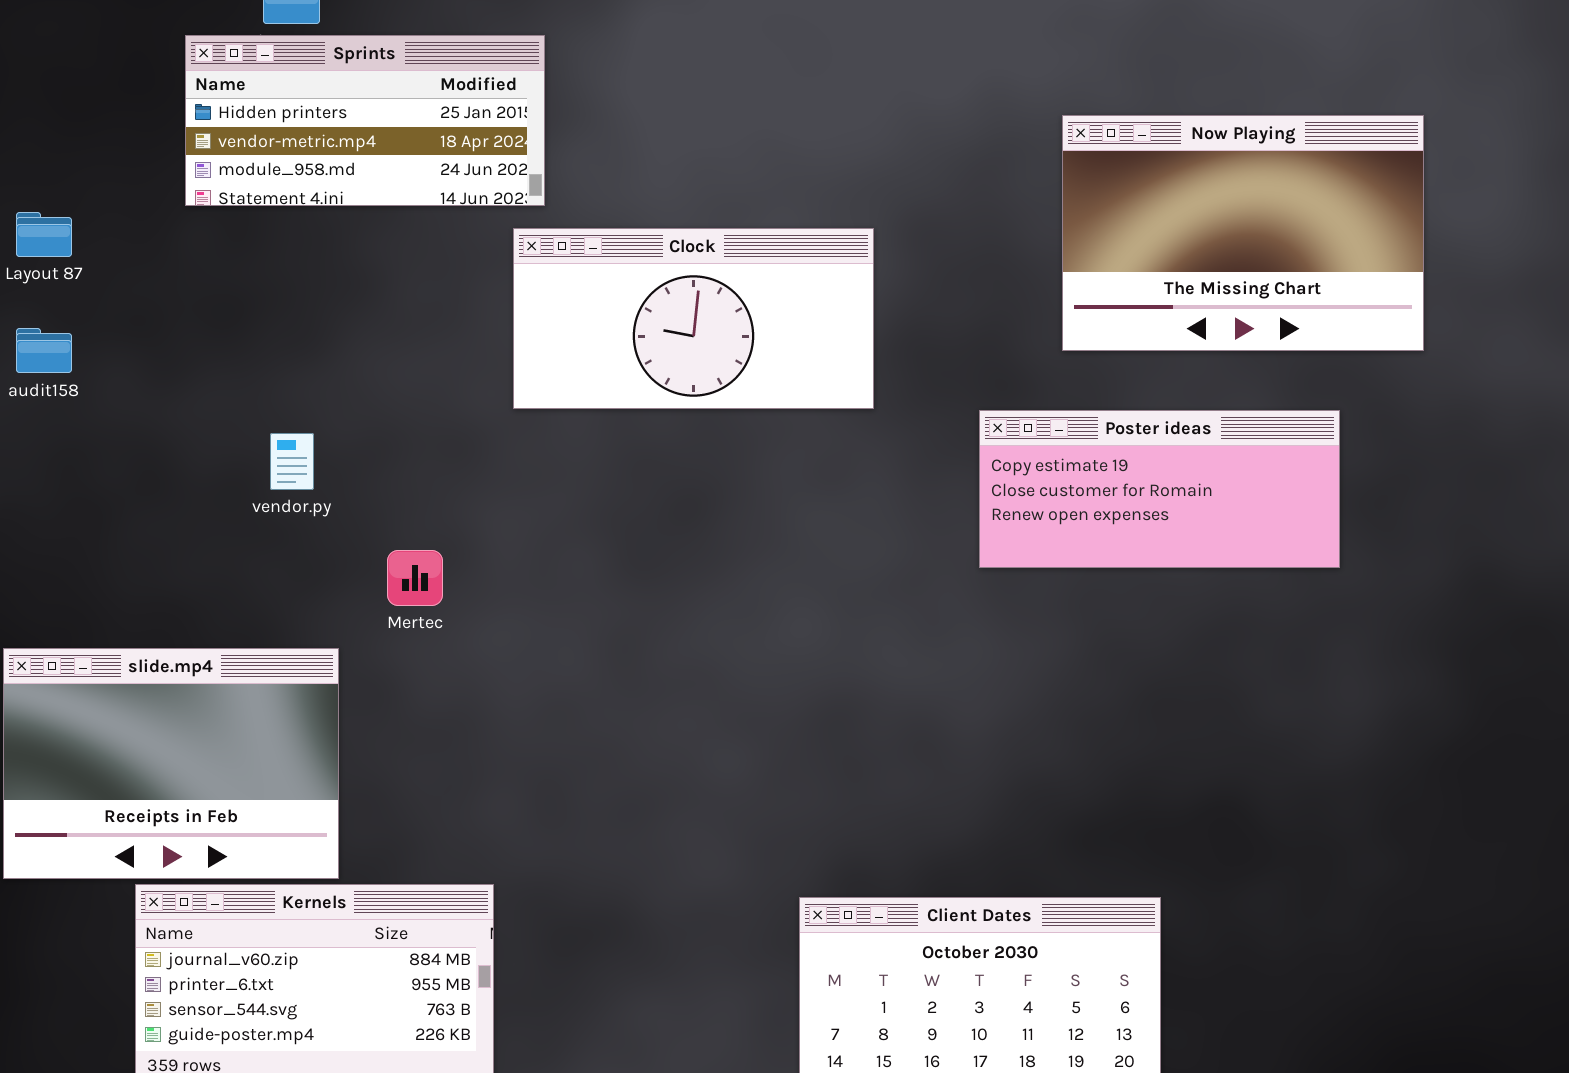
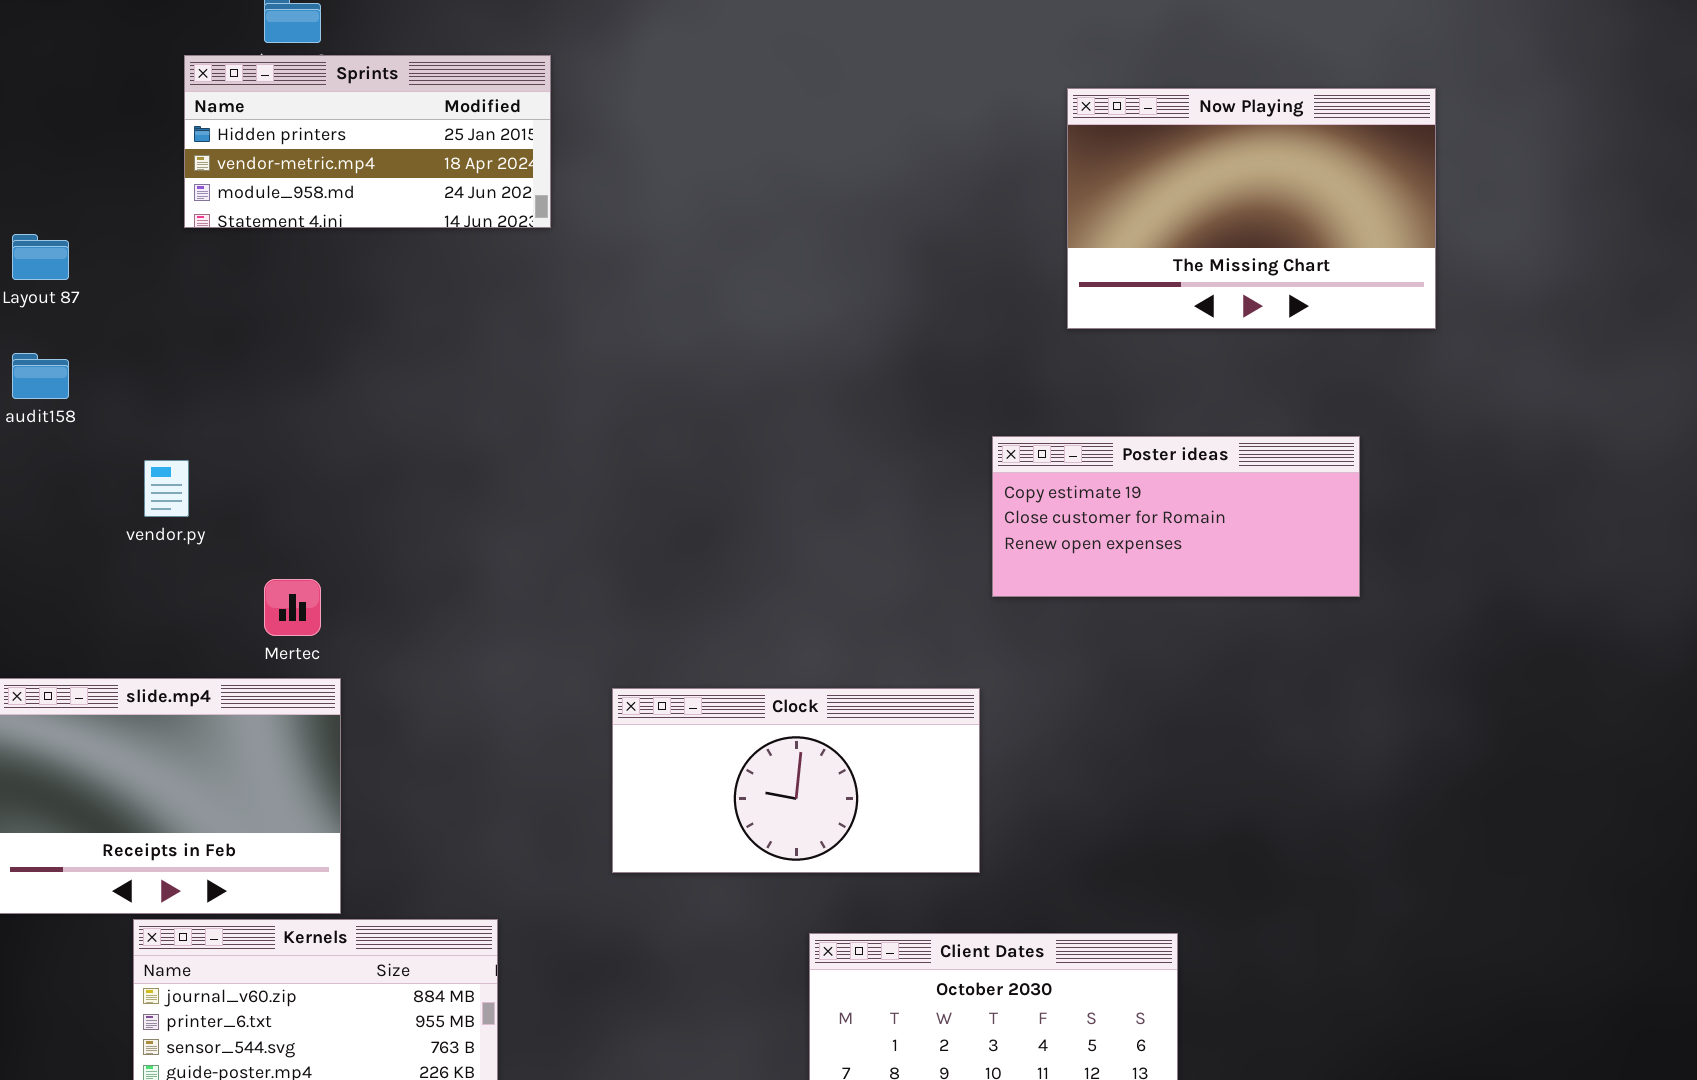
Now Playing: [1062,115,1424,351] -> [1067,88,1436,329], moved
Clock: [513,228,874,409] -> [612,688,980,873], moved
vendor.py: [270,433,314,490] -> [144,460,189,517], moved
Mertec: [387,550,443,606] -> [264,579,321,636], moved

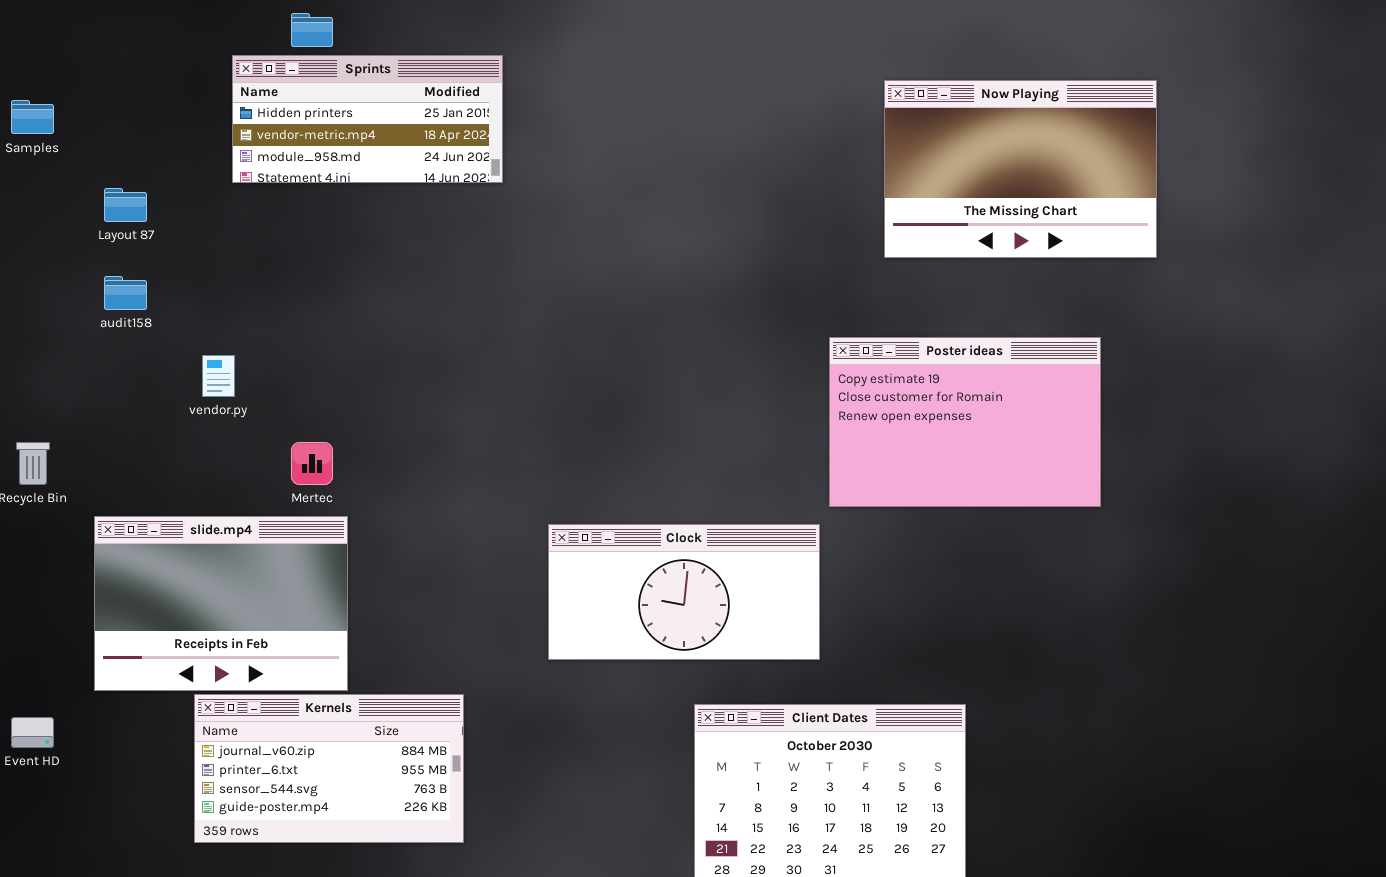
Poster ideas: [992,436,1360,597] -> [829,337,1101,507], resized

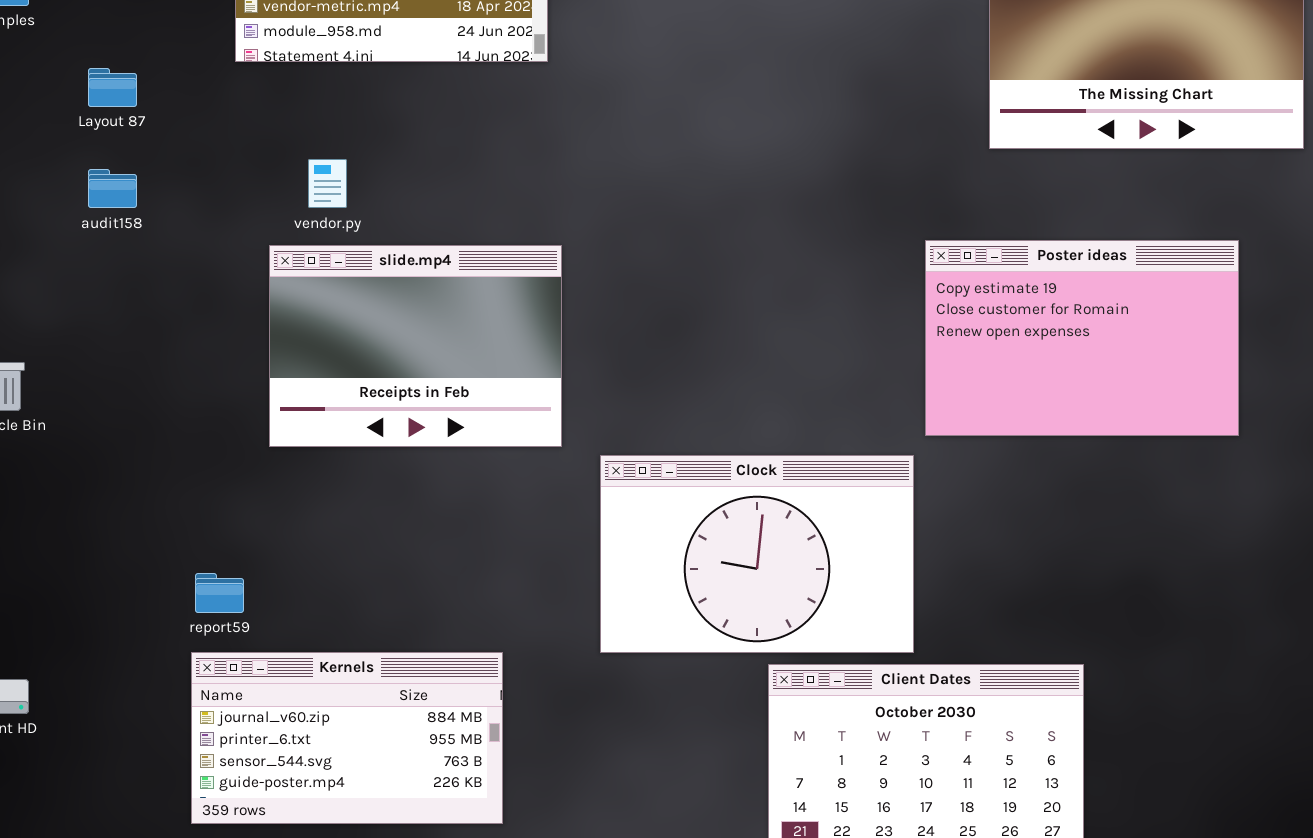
vendor.py: [202,355,235,397] -> [308,159,347,208], moved
slide.mp4: [94,516,348,691] -> [269,245,562,447], moved
Clock: [548,524,820,660] -> [600,455,914,653], resized

